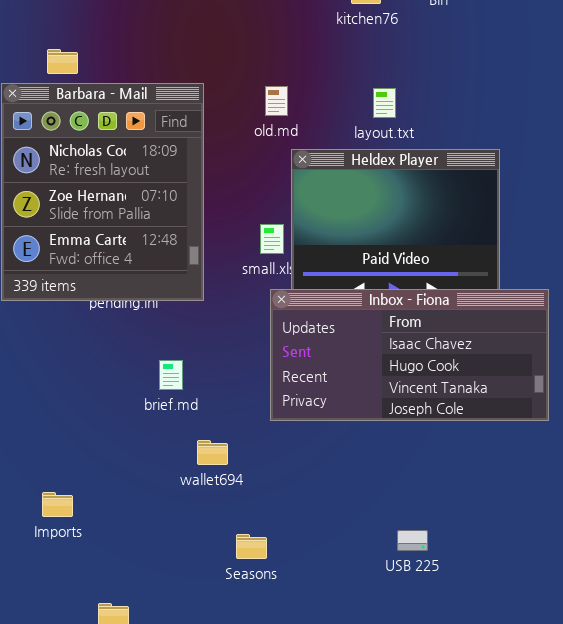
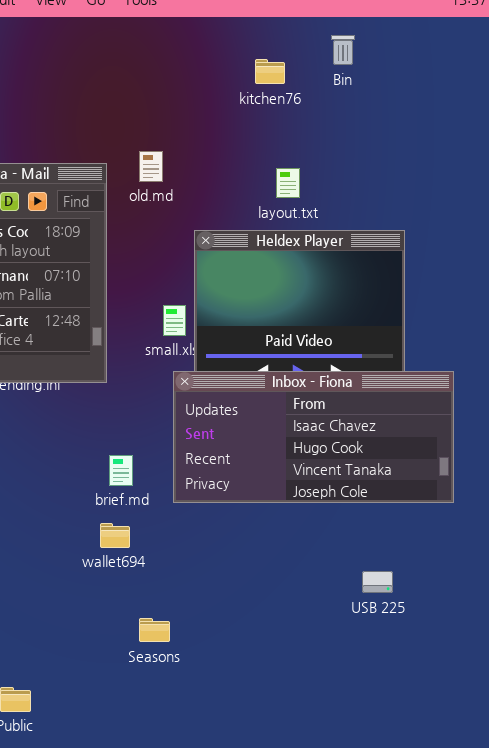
old.md: [265,86,288,116] -> [139,151,163,182], moved
brief.md: [159,360,183,390] -> [109,455,133,486], moved
USB 225: [397,530,428,551] -> [362,571,393,593], moved

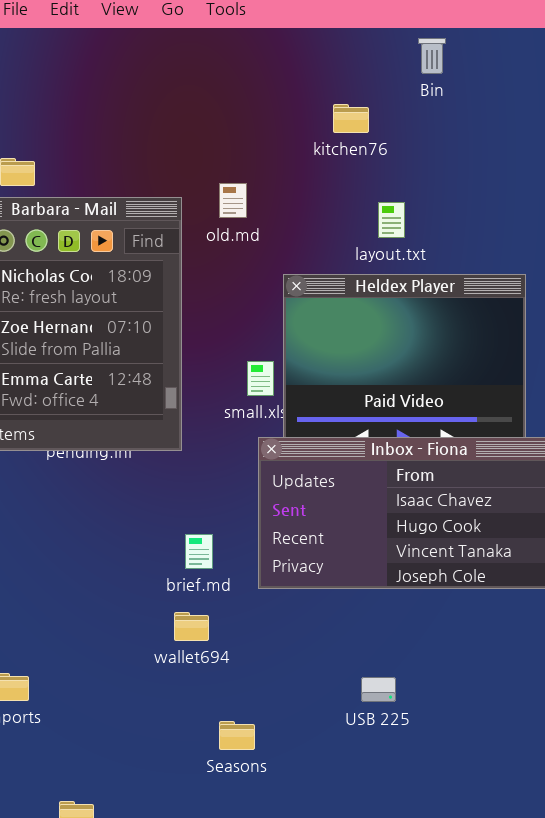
Bin: [331,35,355,65] -> [418,38,446,74], moved
kitchen76: [255,59,285,84] -> [333,104,369,133], moved
USB 225: [362,571,393,593] -> [361,677,396,702], moved

